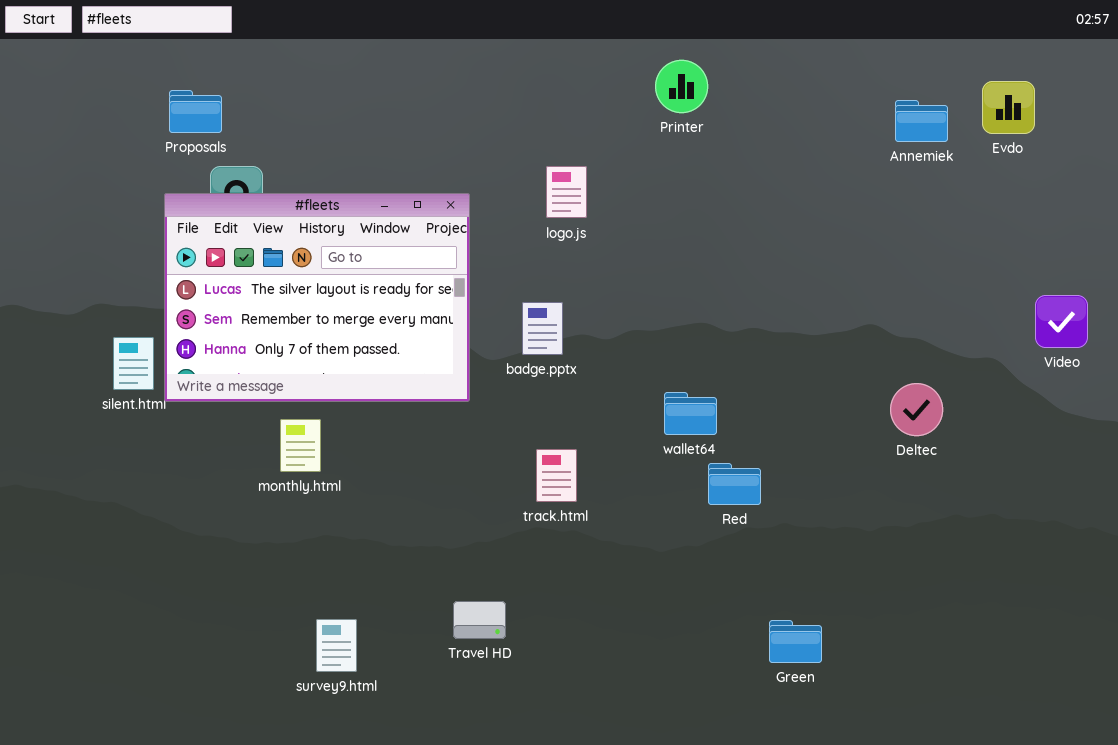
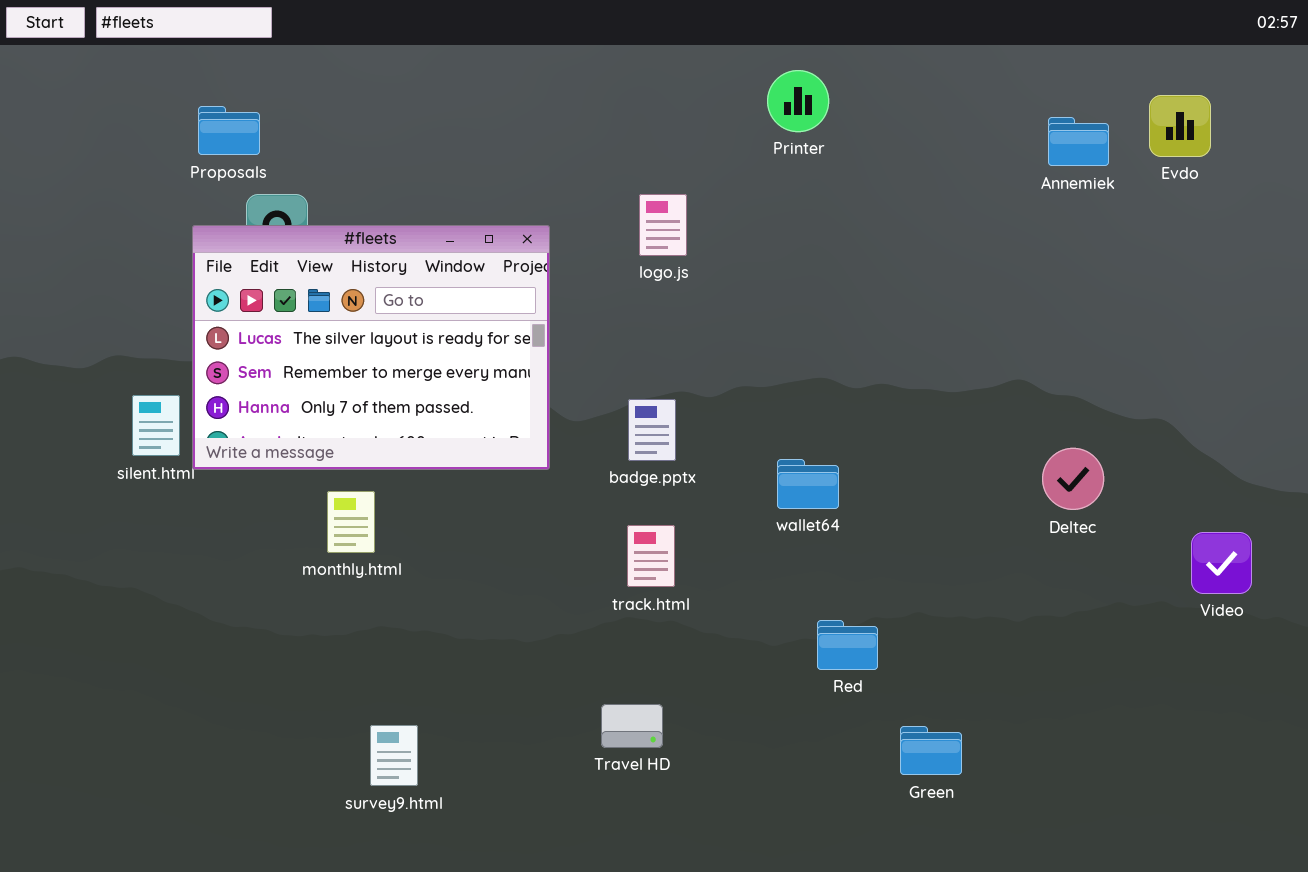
Video: [1035,295,1088,348] -> [1191,532,1252,594], moved
badge.pptx: [522,302,563,355] -> [628,399,676,461], moved
Red: [708,463,761,505] -> [817,620,878,670], moved
Travel HD: [453,601,506,639] -> [601,704,663,748], moved

